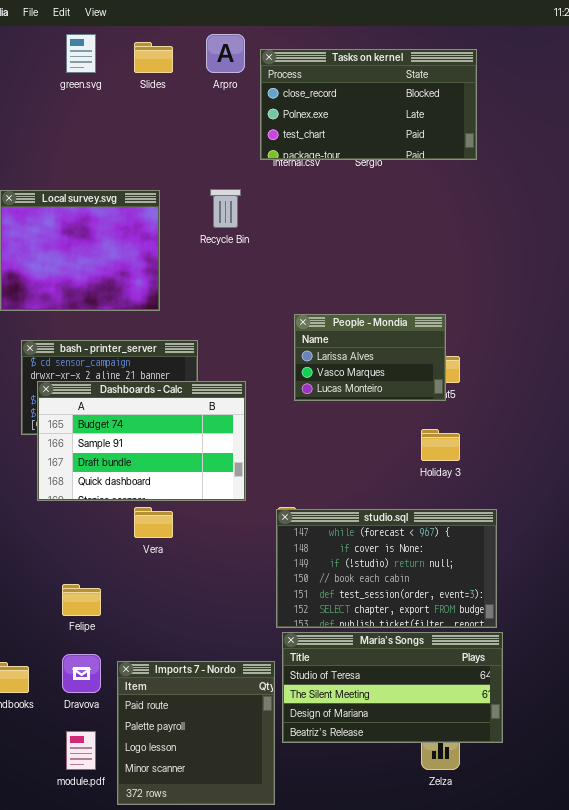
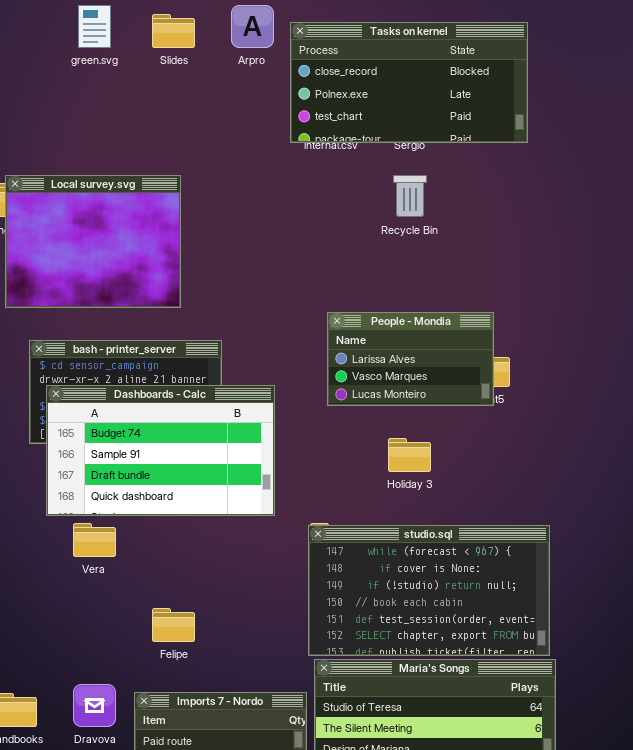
Recycle Bin: [210,189,241,228] -> [393,175,427,217], moved
Holiday 3: [421,429,460,461] -> [388,438,431,472], moved
Vera: [134,507,173,538] -> [73,523,116,557], moved
Felipe: [62,584,101,616] -> [152,608,195,642], moved

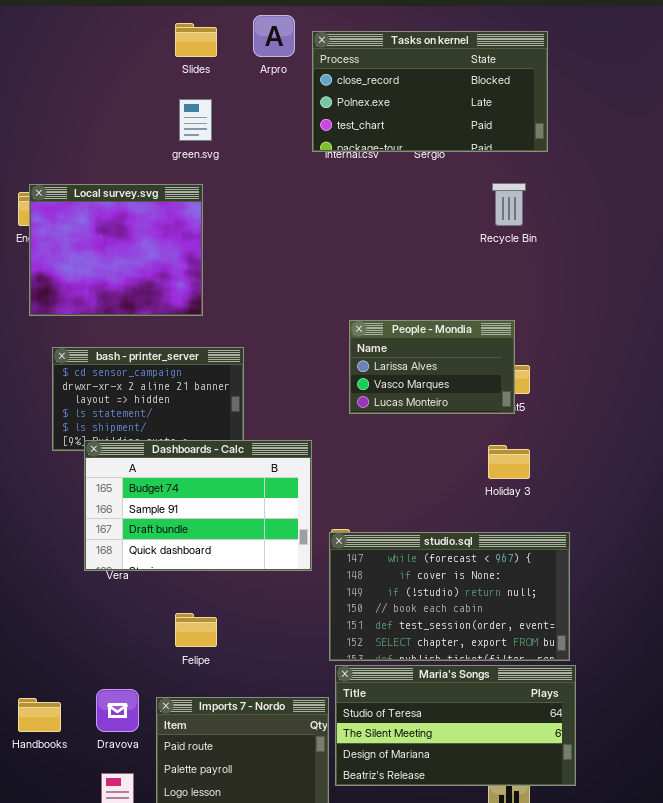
green.svg: [78,5,111,48] -> [179,99,212,141], moved
Recycle Bin: [393,175,427,217] -> [492,183,526,226], moved
Dashboards - Calc: [46,385,275,516] -> [84,440,312,571], moved
Holiday 3: [388,438,431,472] -> [488,445,530,479], moved

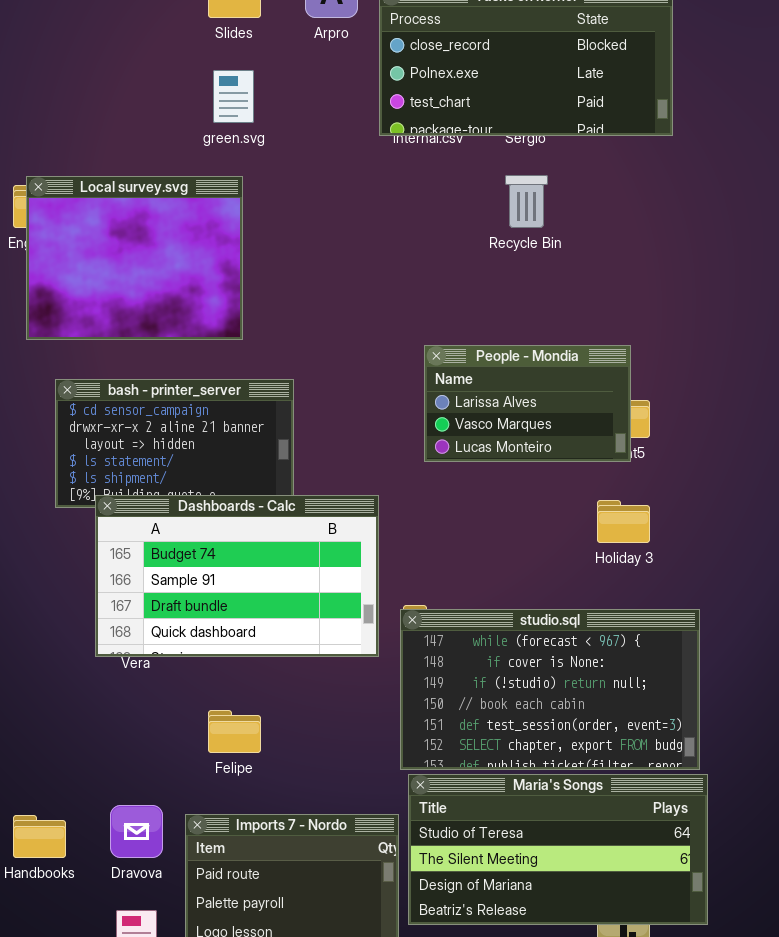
Recycle Bin: [492,183,526,226] -> [505,175,548,228], moved

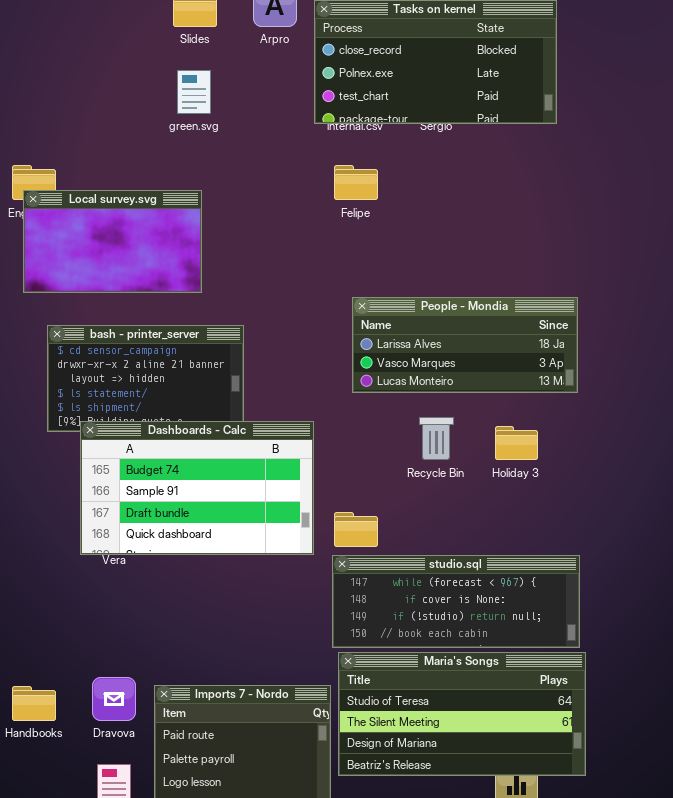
Recycle Bin: [505,175,548,228] -> [419,417,454,460], moved
Local survey.svg: [26,176,243,340] -> [23,190,202,293], resized
People - Mondia: [424,345,631,462] -> [352,297,578,393], resized
studio.sql: [400,609,700,770] -> [332,555,580,648], resized
Felipe: [208,710,261,753] -> [334,165,378,200], moved

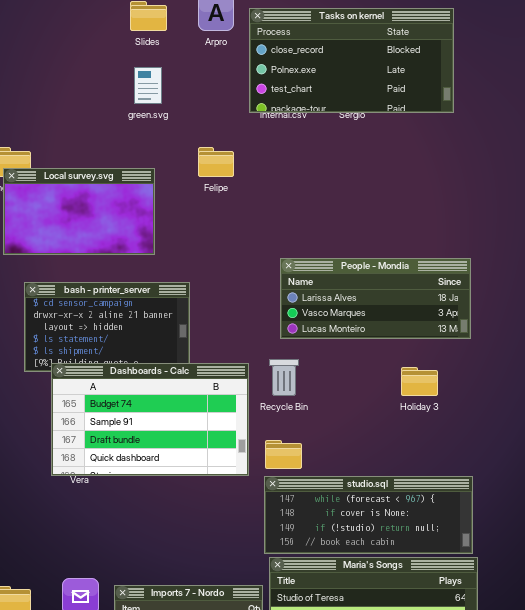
Felipe: [334,165,378,200] -> [198,147,234,177], moved
Recycle Bin: [419,417,454,460] -> [269,359,299,396], moved

